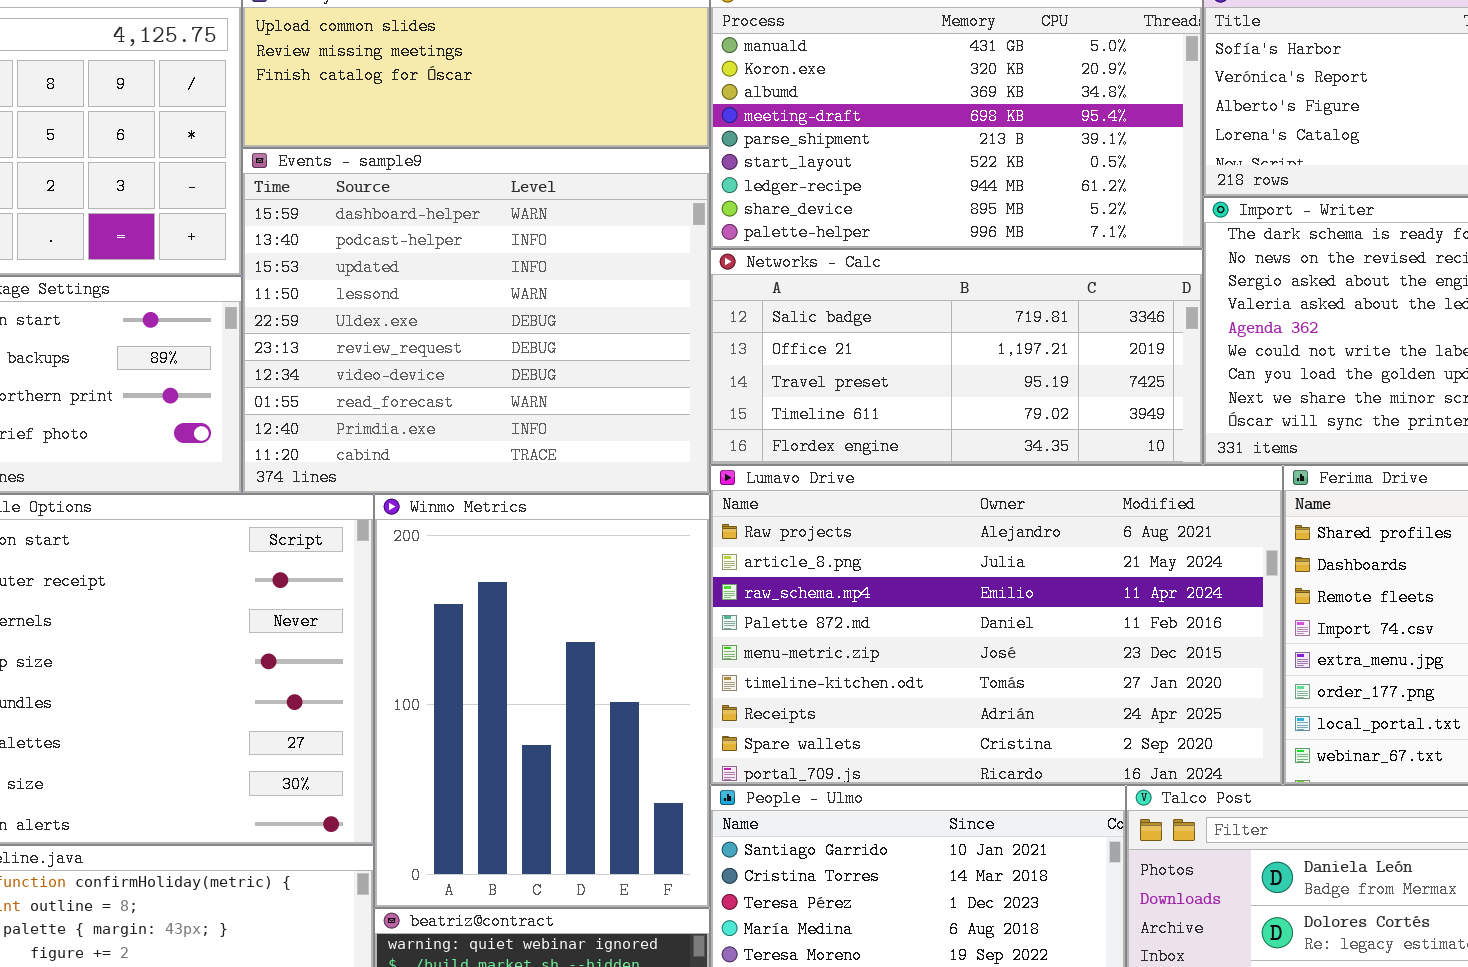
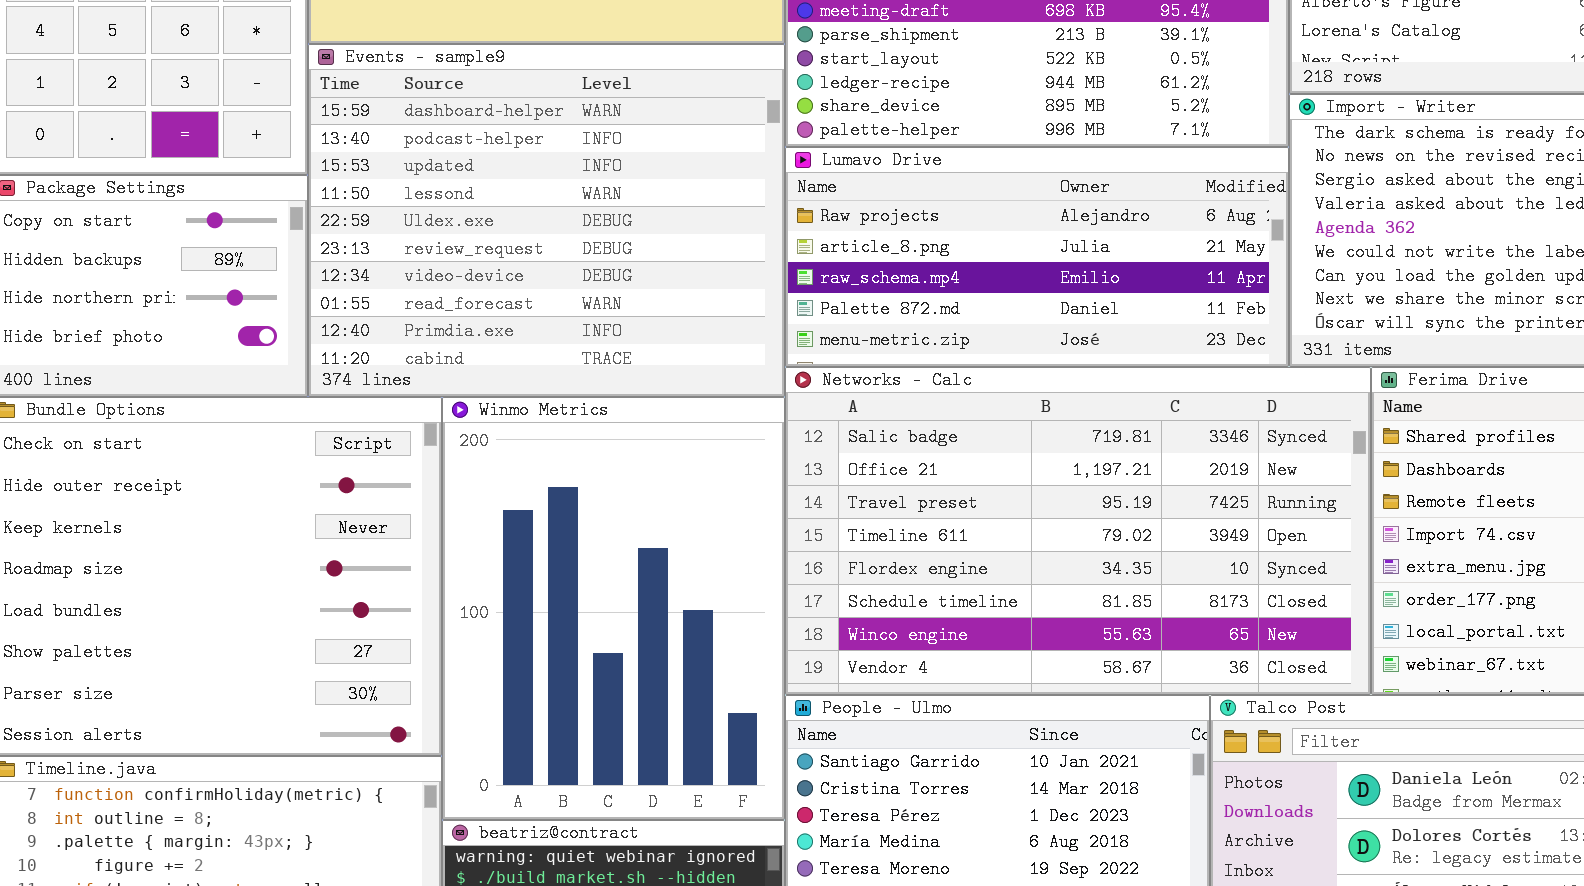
Networks - Calc: [710,249,1203,465] -> [785,367,1371,695], moved, resized
Lumavo Drive: [710,465,1283,785] -> [785,147,1289,367], moved, resized

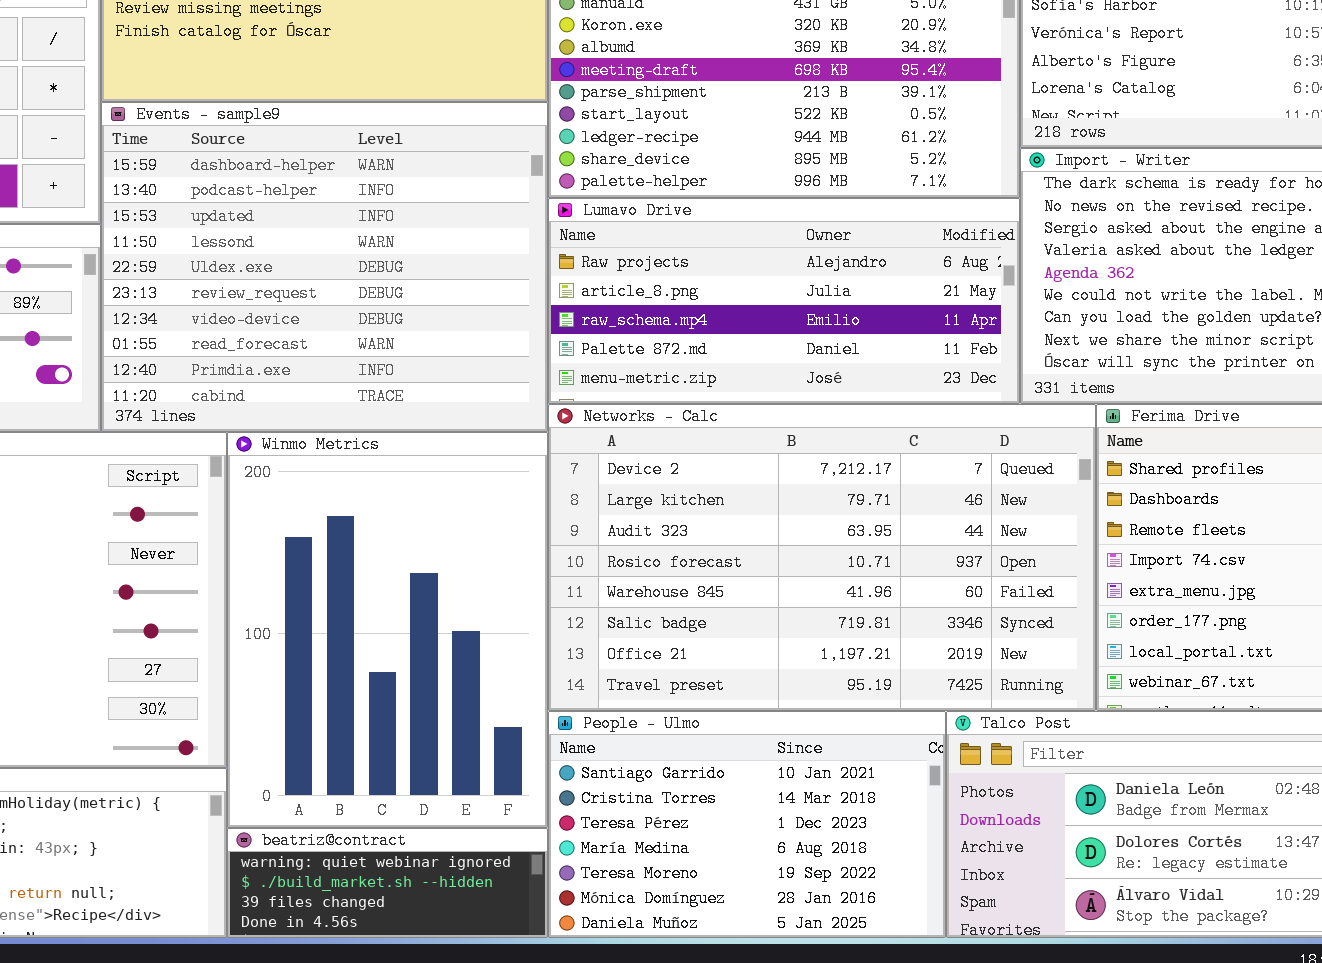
Networks - Calc: [785,367,1371,695] -> [548,404,1096,711], scrolled up 5 rows

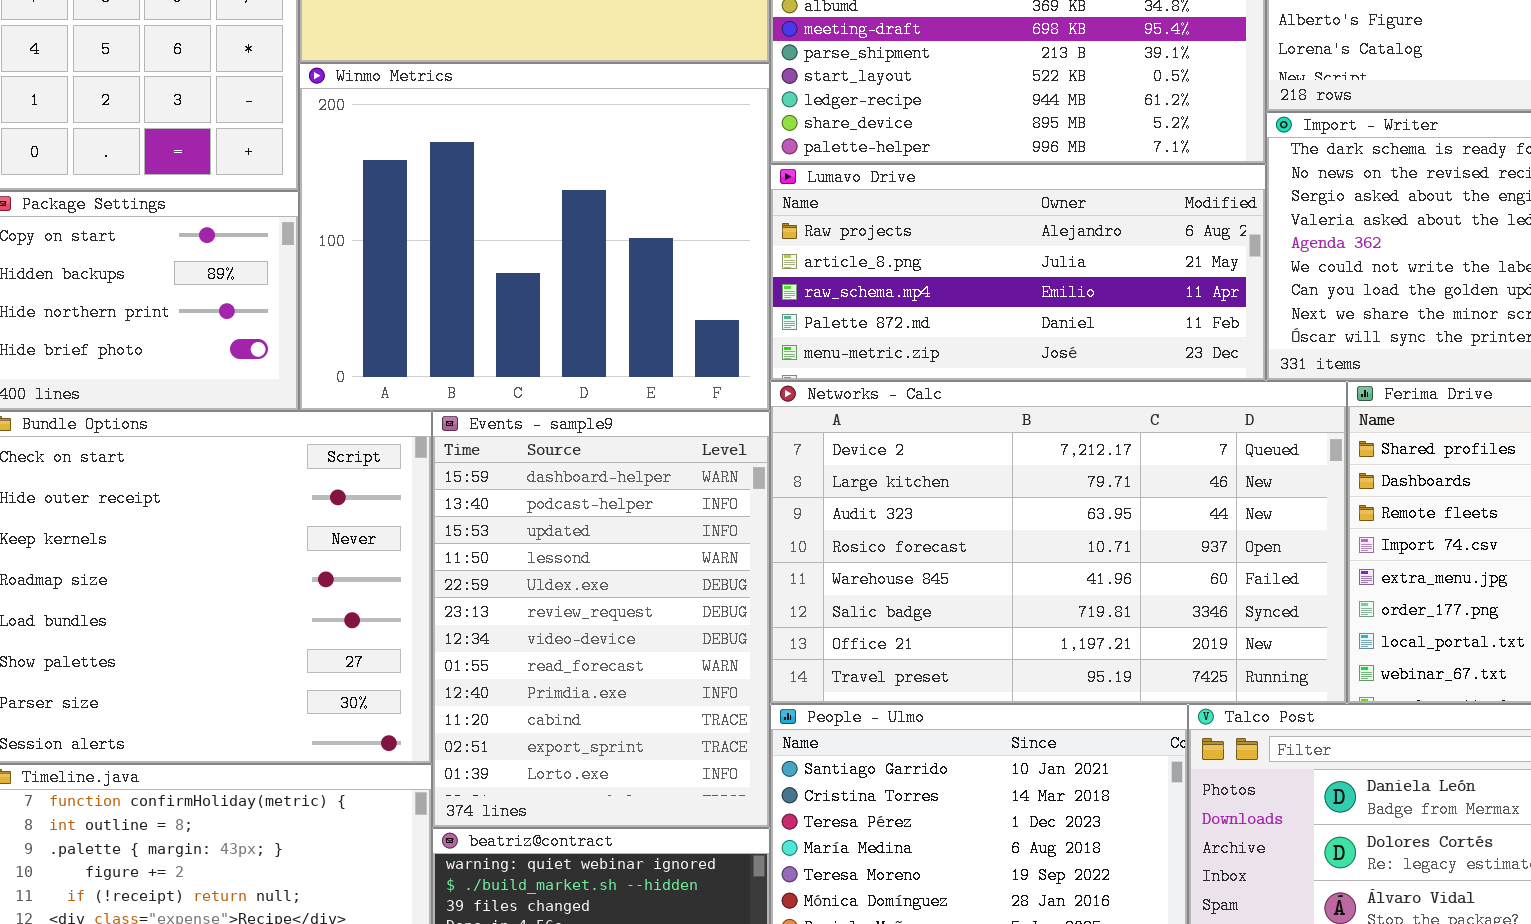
Events - sample9: [101,102,548,432] -> [432,411,770,828], moved, resized
Winmo Metrics: [227,432,548,828] -> [299,63,770,411], moved, resized

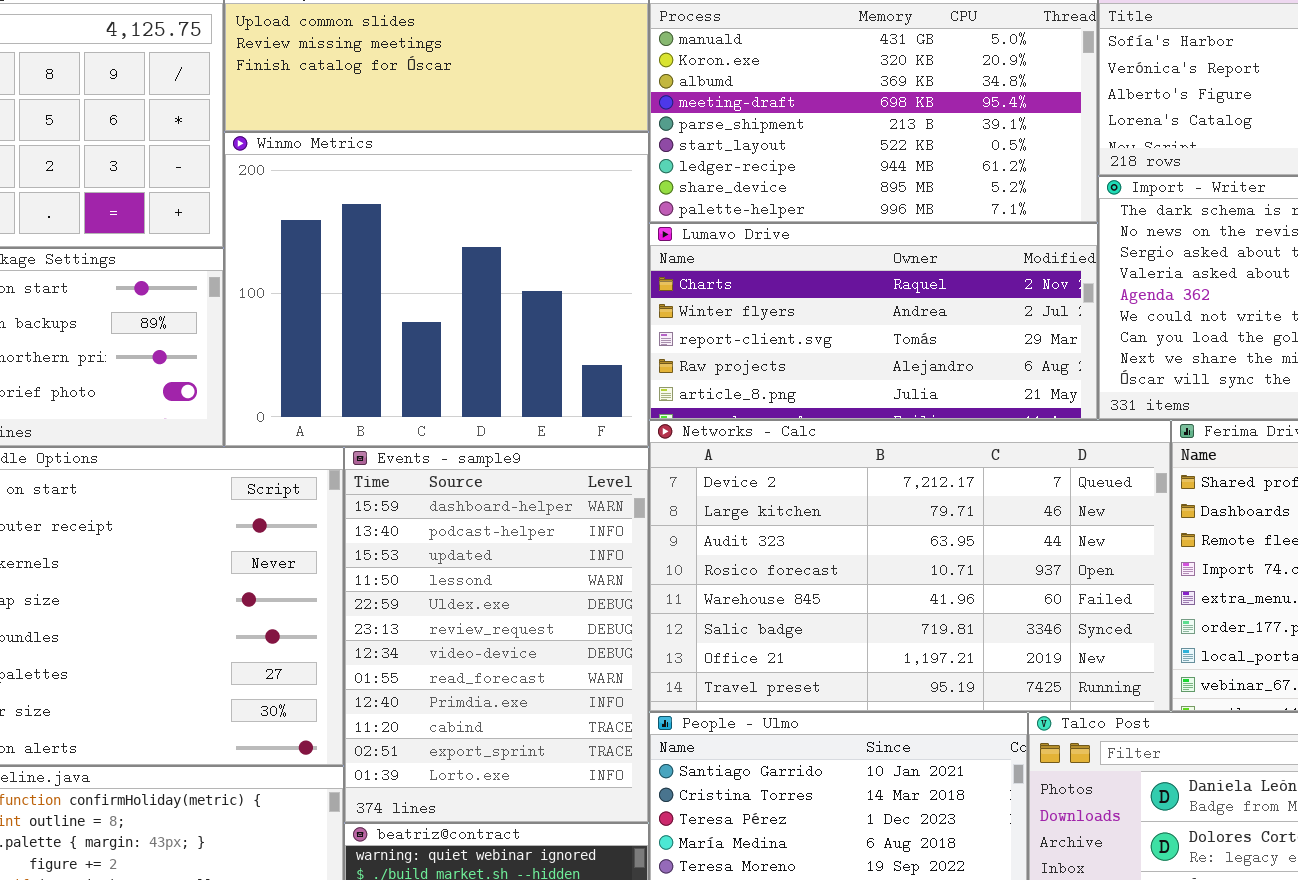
Lumavo Drive: [770,164,1266,381] -> [649,223,1098,420], scrolled up 3 rows

